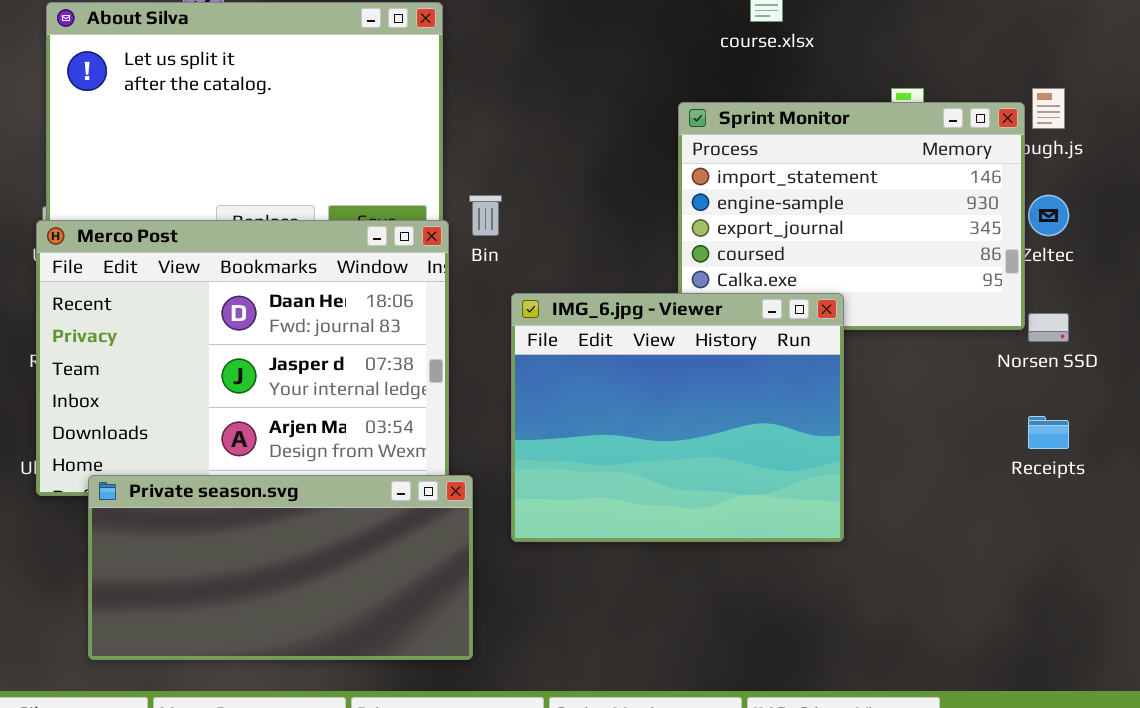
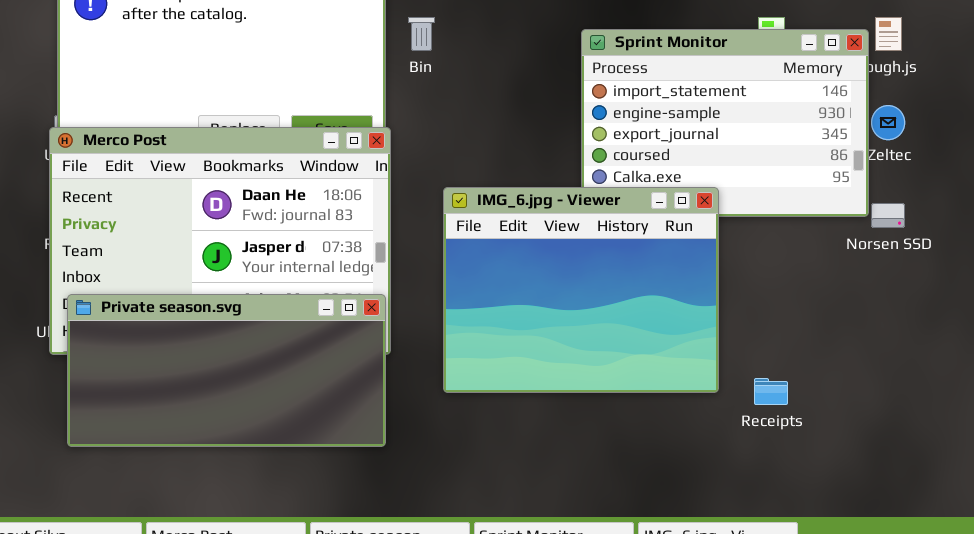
Bin: [469,195,502,236] -> [408,17,435,51], moved
Receipts: [1028,416,1069,449] -> [754,378,788,405], moved
Private season.svg: [88,475,473,660] -> [67,294,386,447], moved

